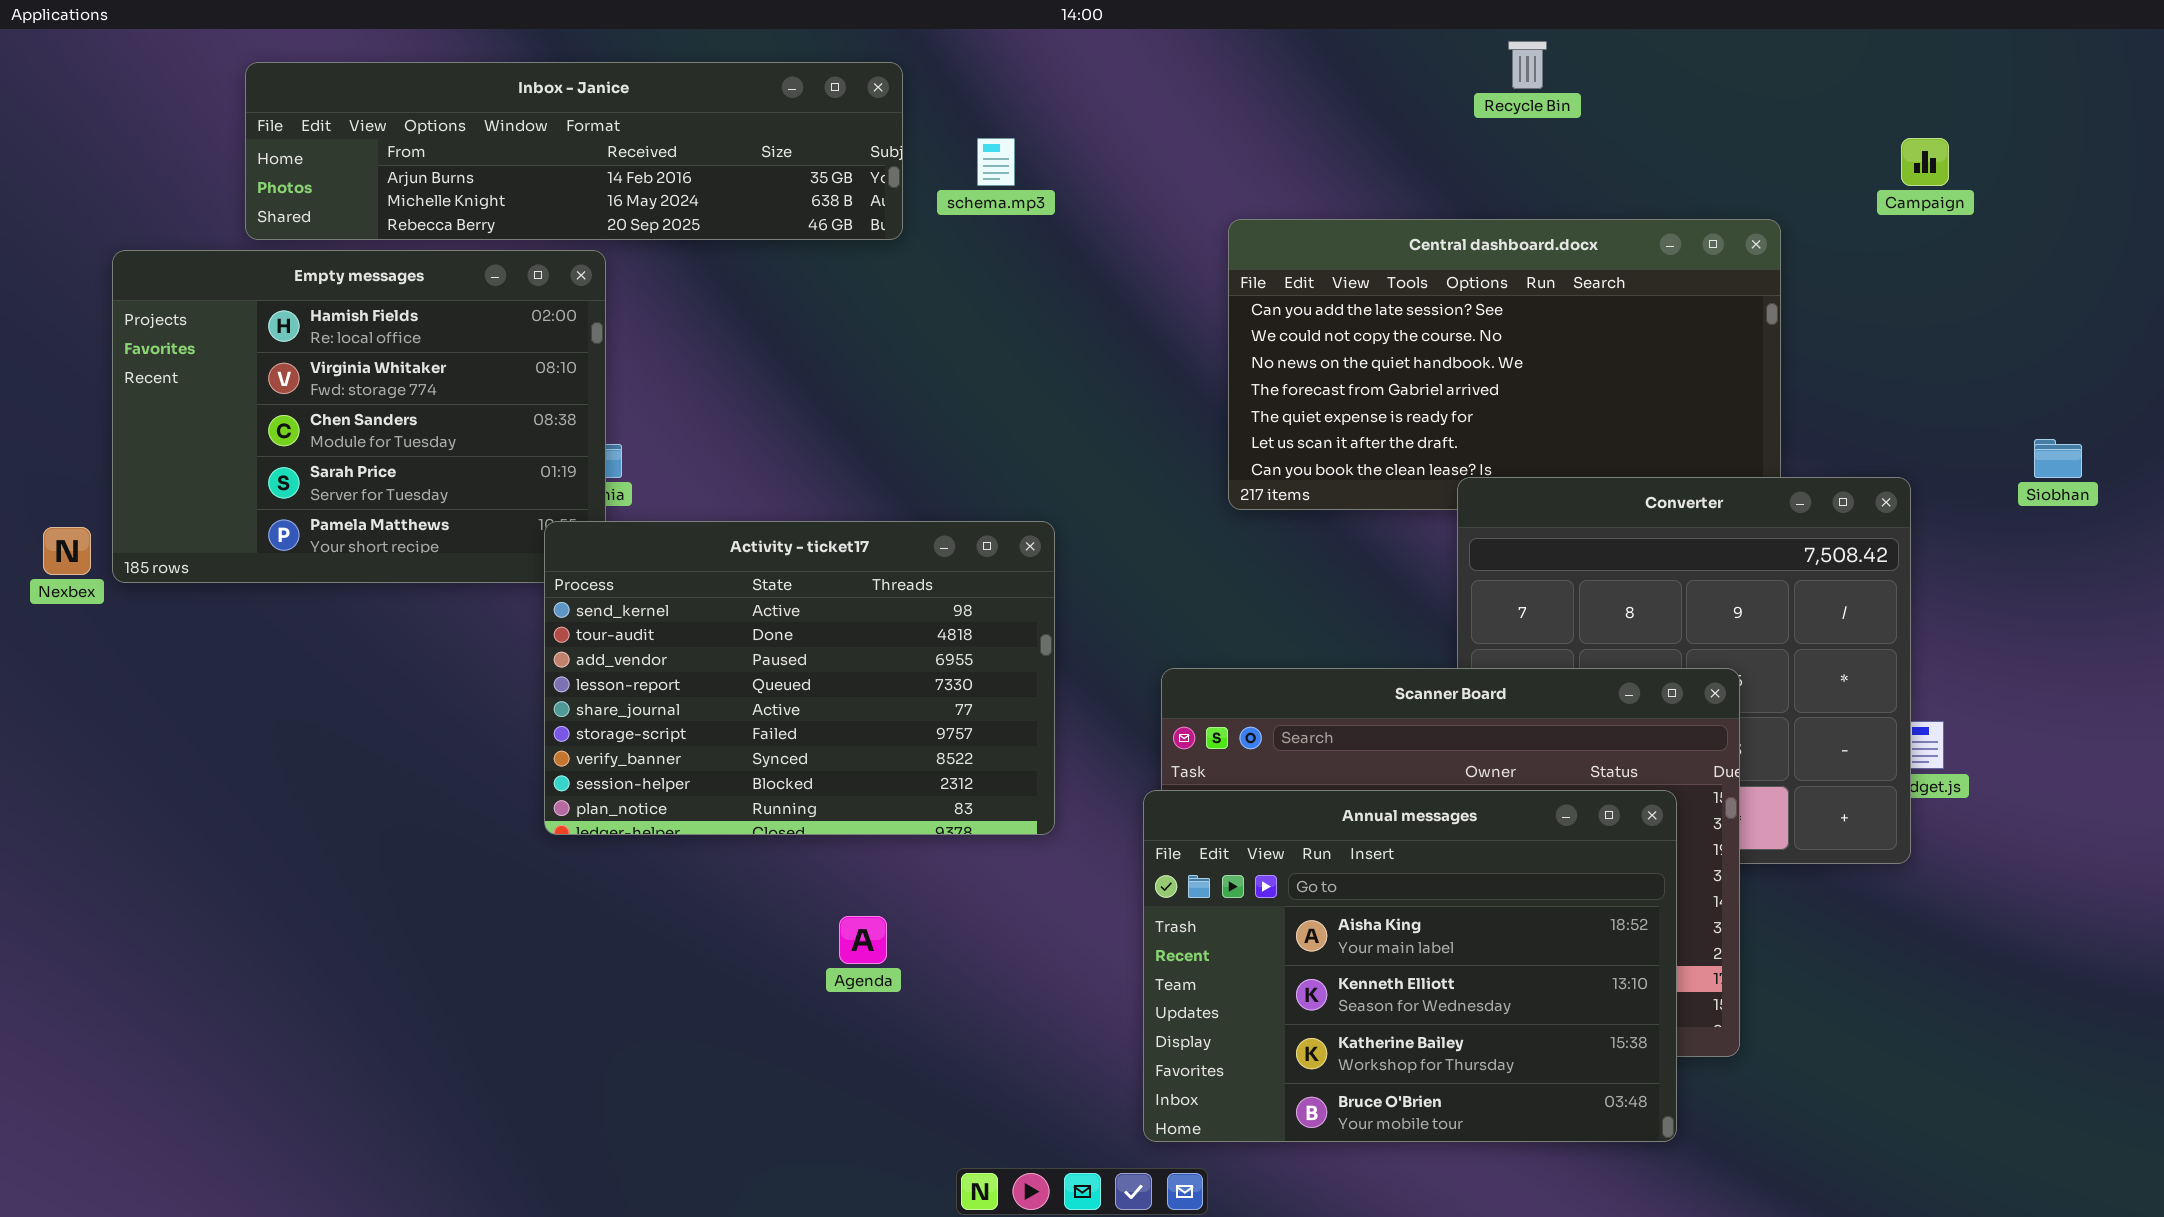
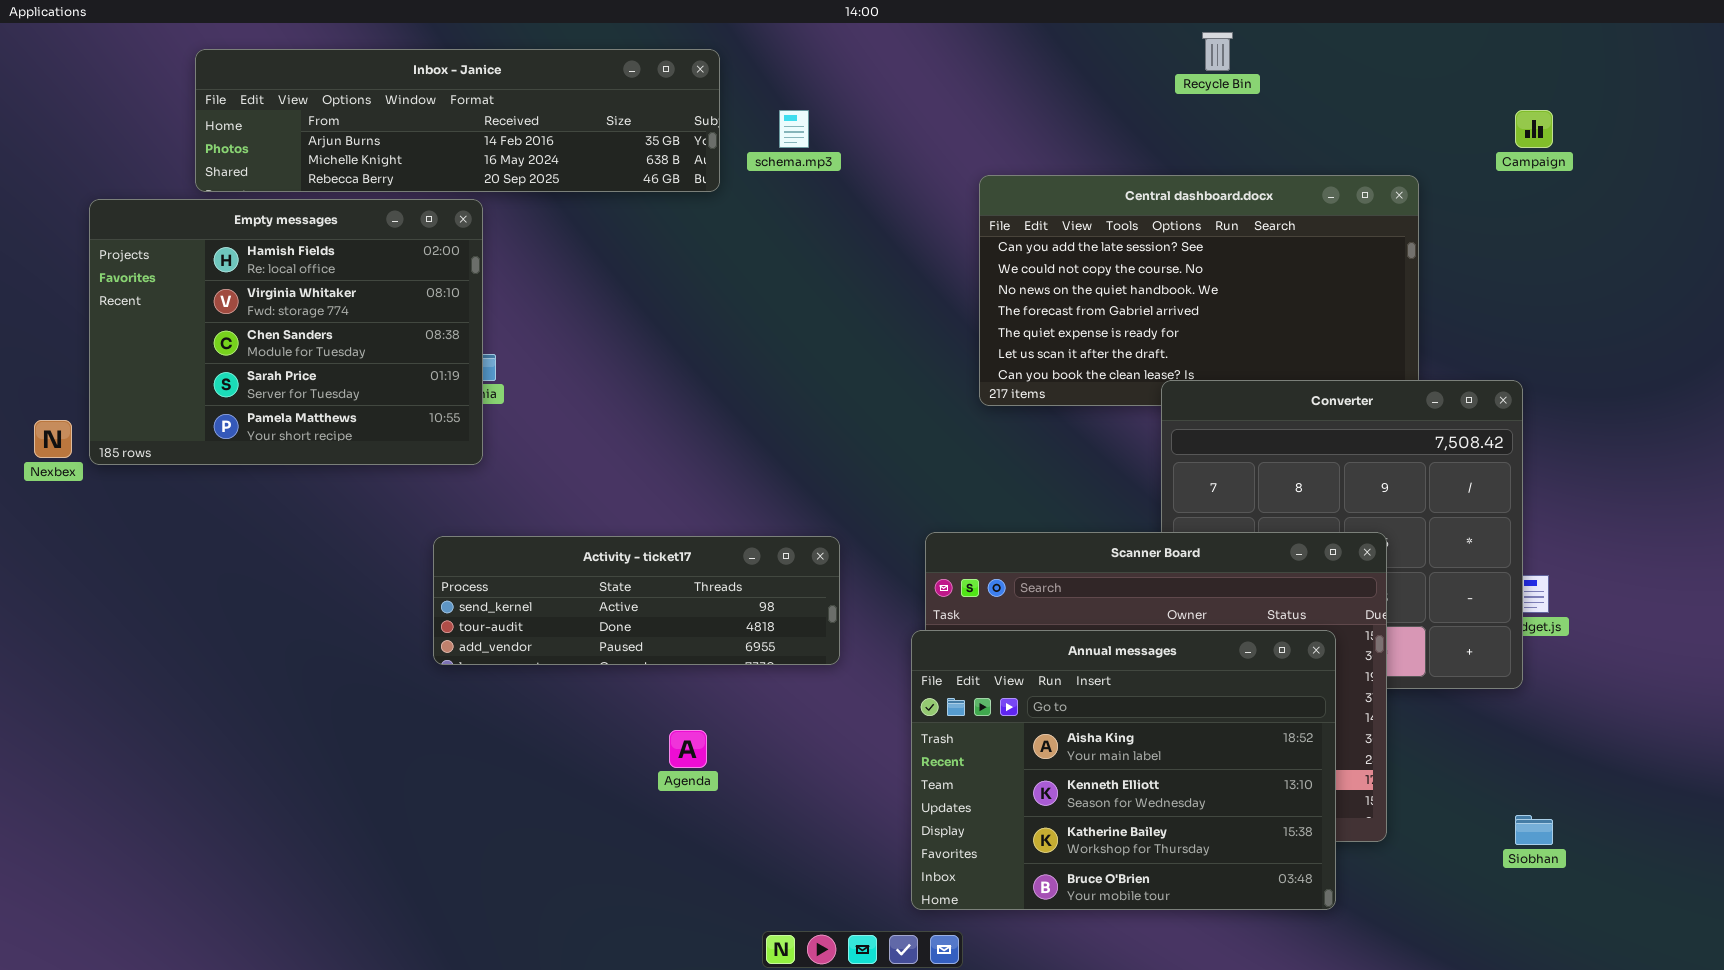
Siobhan: [2034,439,2082,478] -> [1515,815,1553,845], moved
Activity - ticket17: [544,521,1055,835] -> [433,536,840,665], resized

